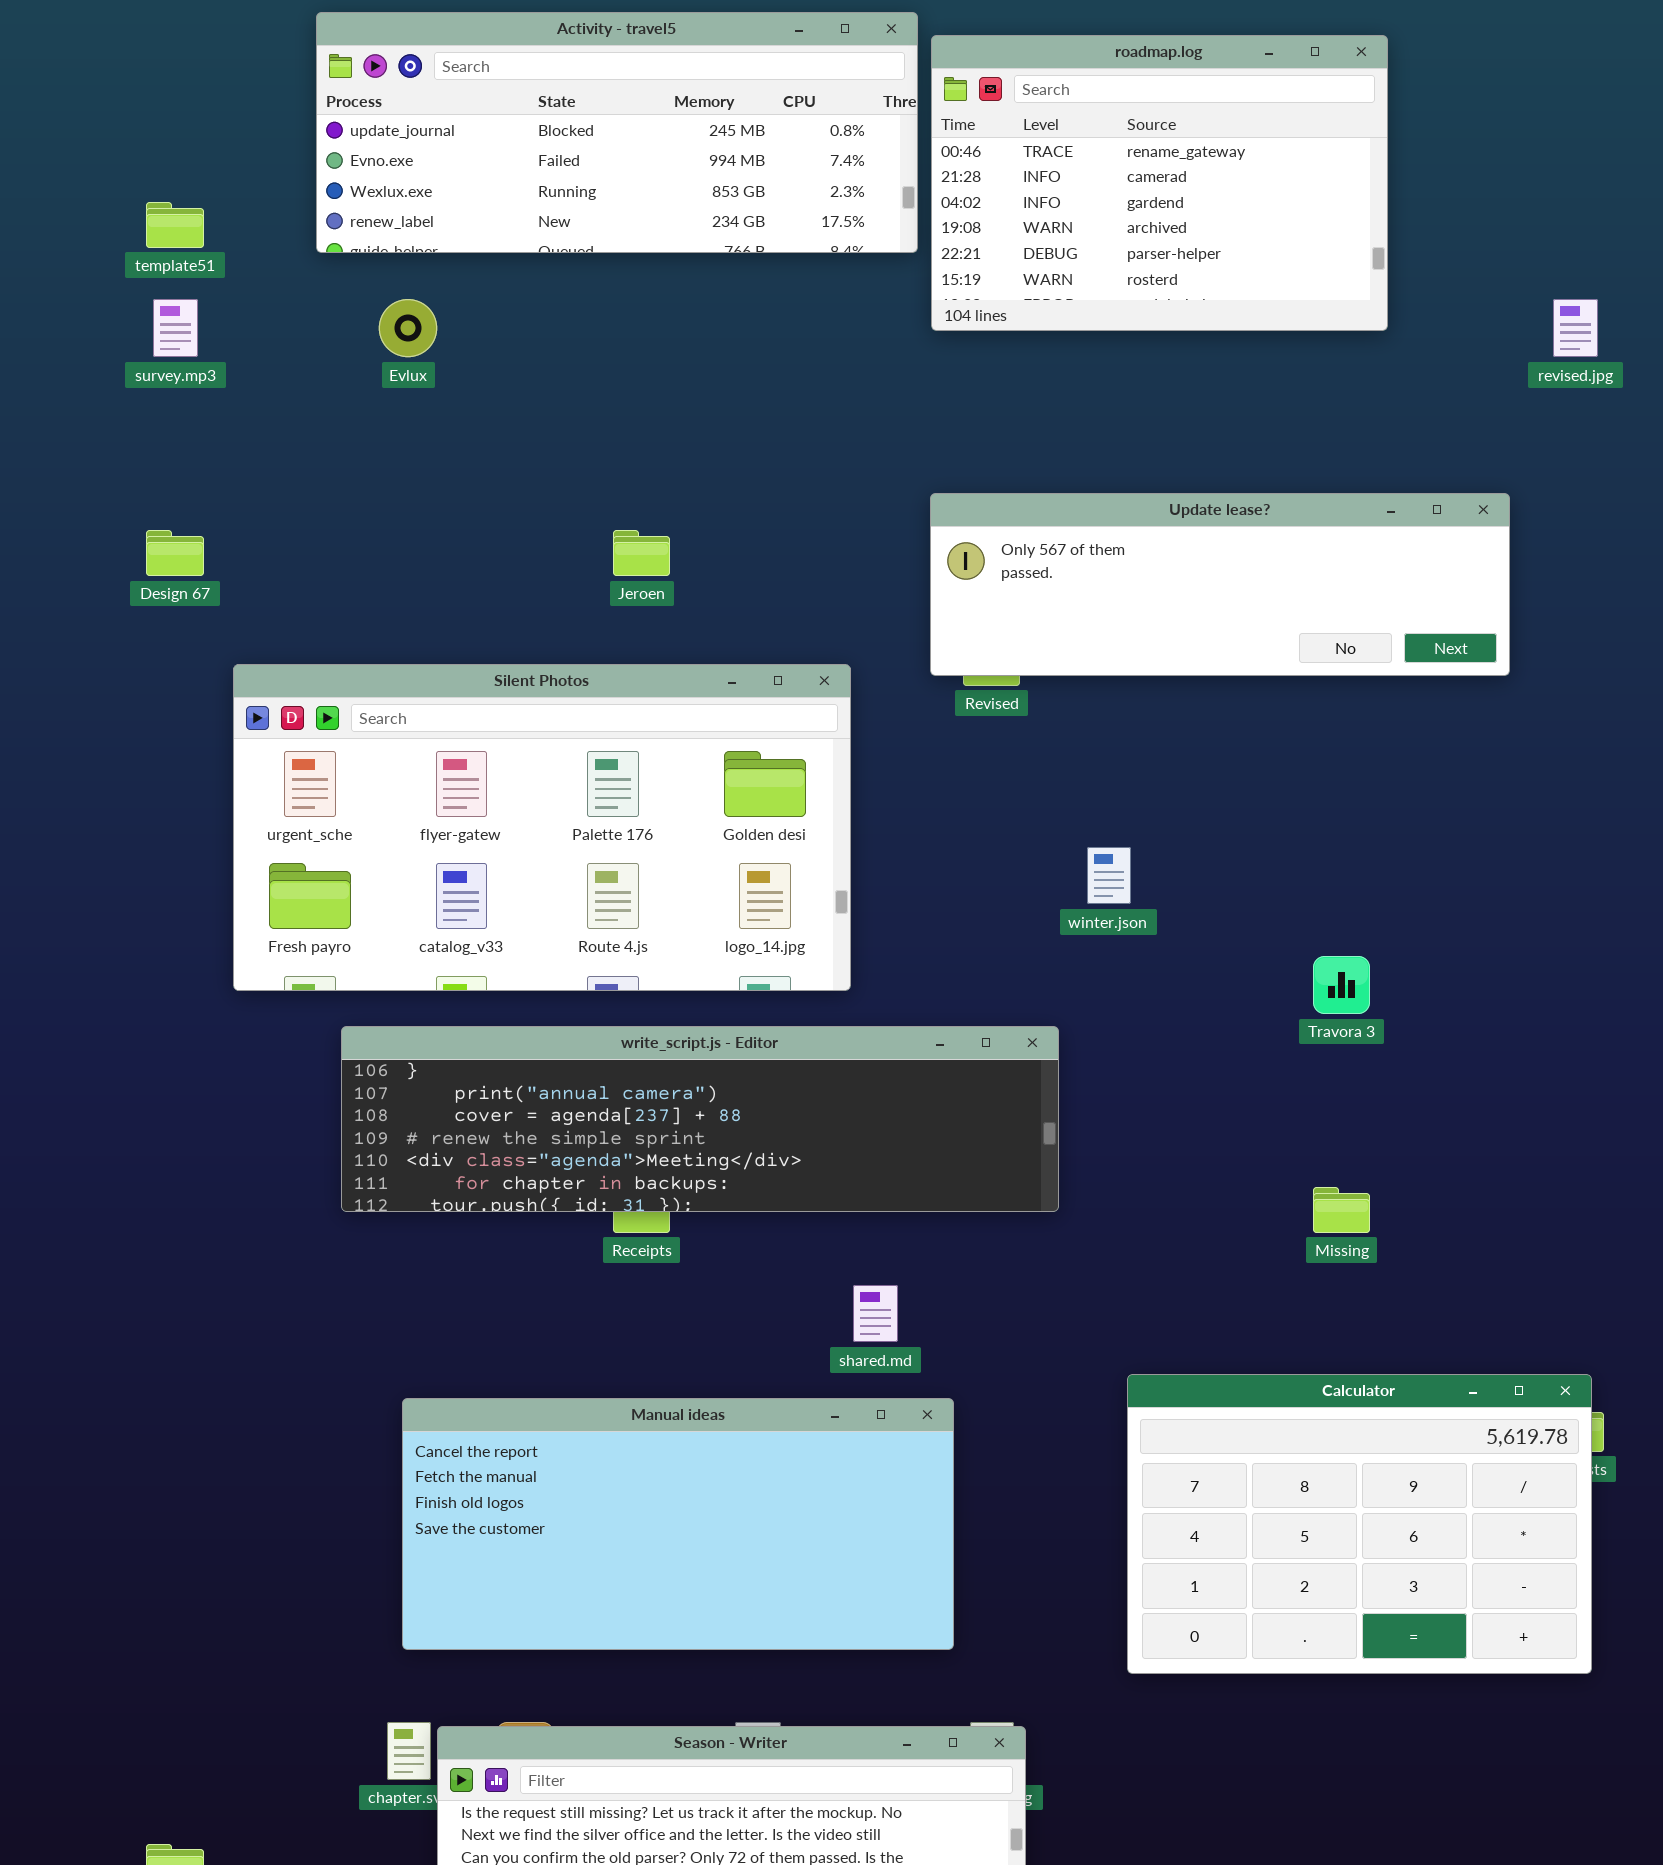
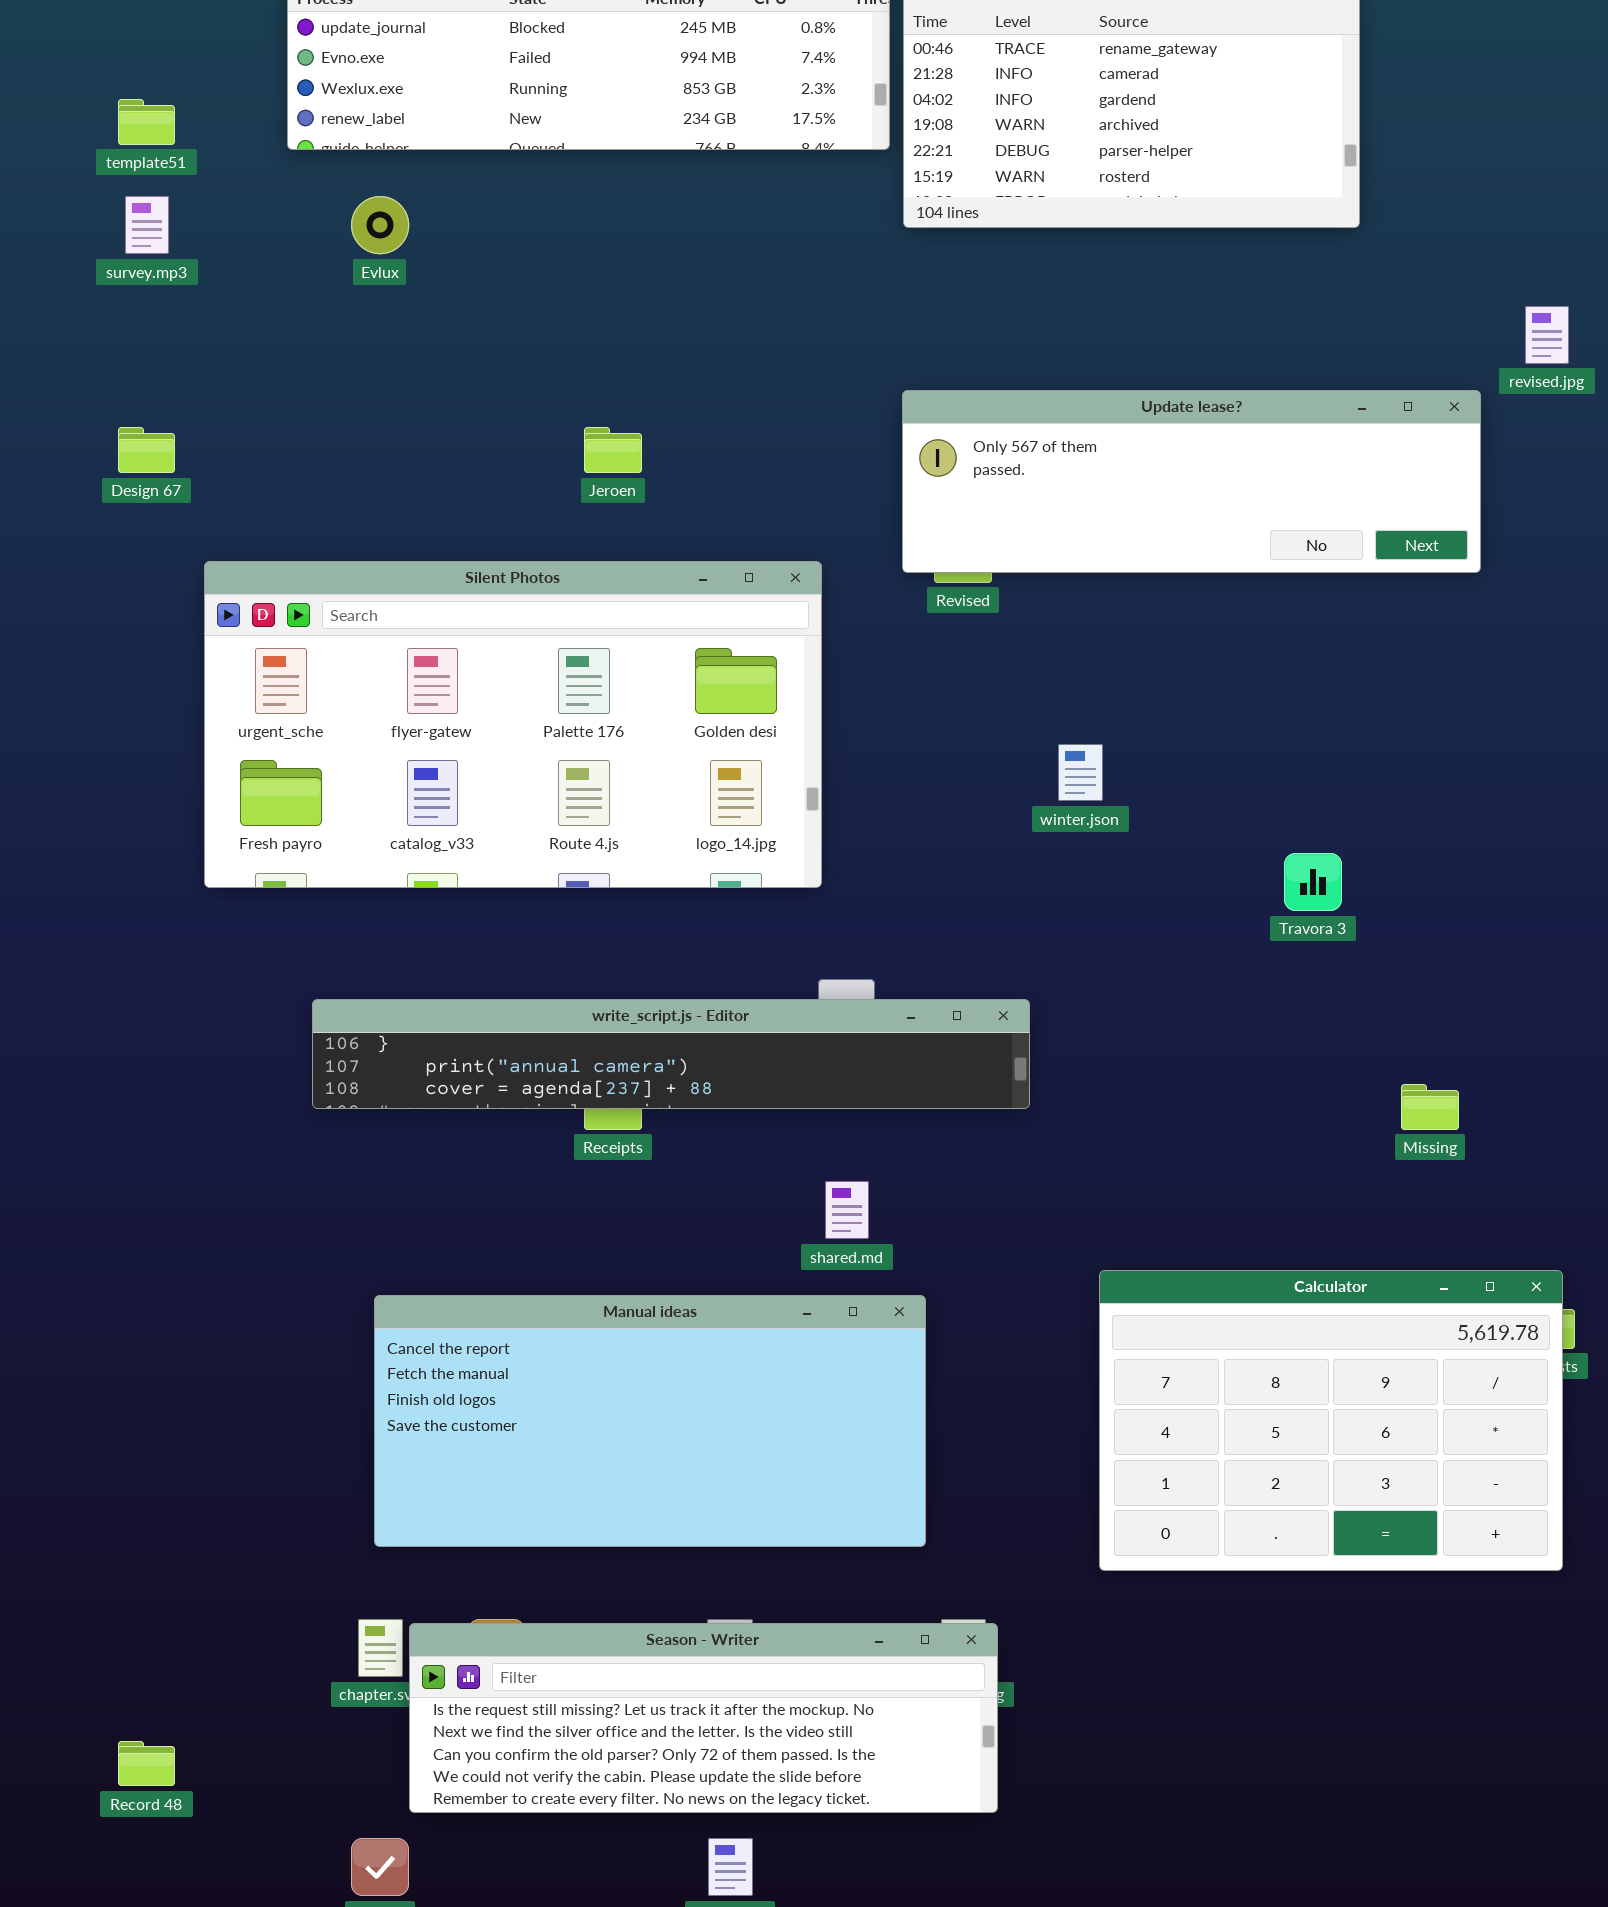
revised.jpg: [1553,299,1598,357] -> [1525,306,1569,364], moved
write_script.js - Editor: [341,1026,1059,1212] -> [312,999,1030,1109], resized
Missing: [1313,1187,1370,1233] -> [1401,1084,1459,1130], moved

